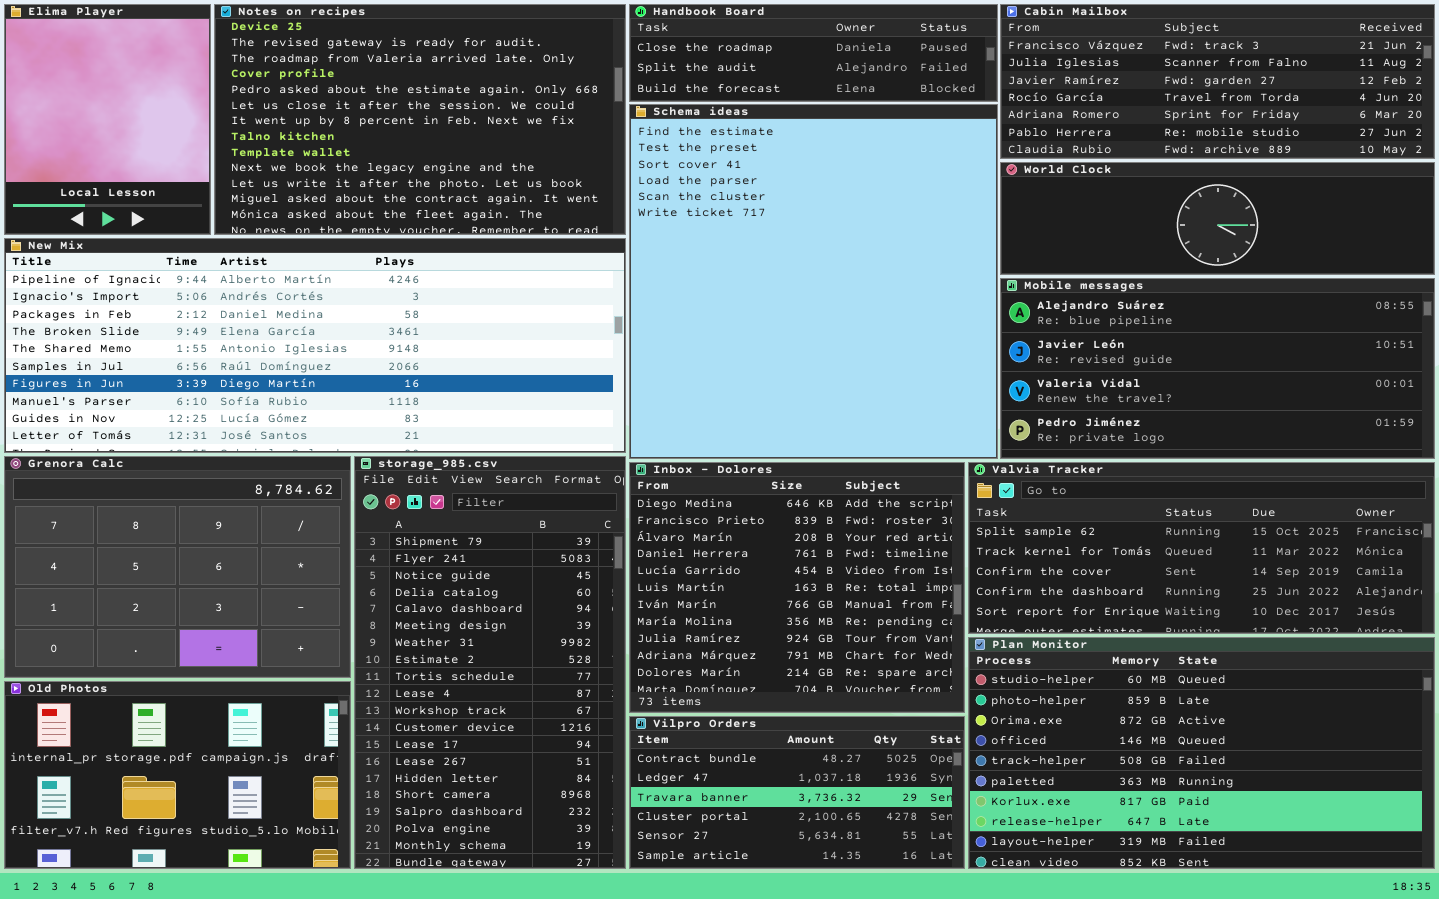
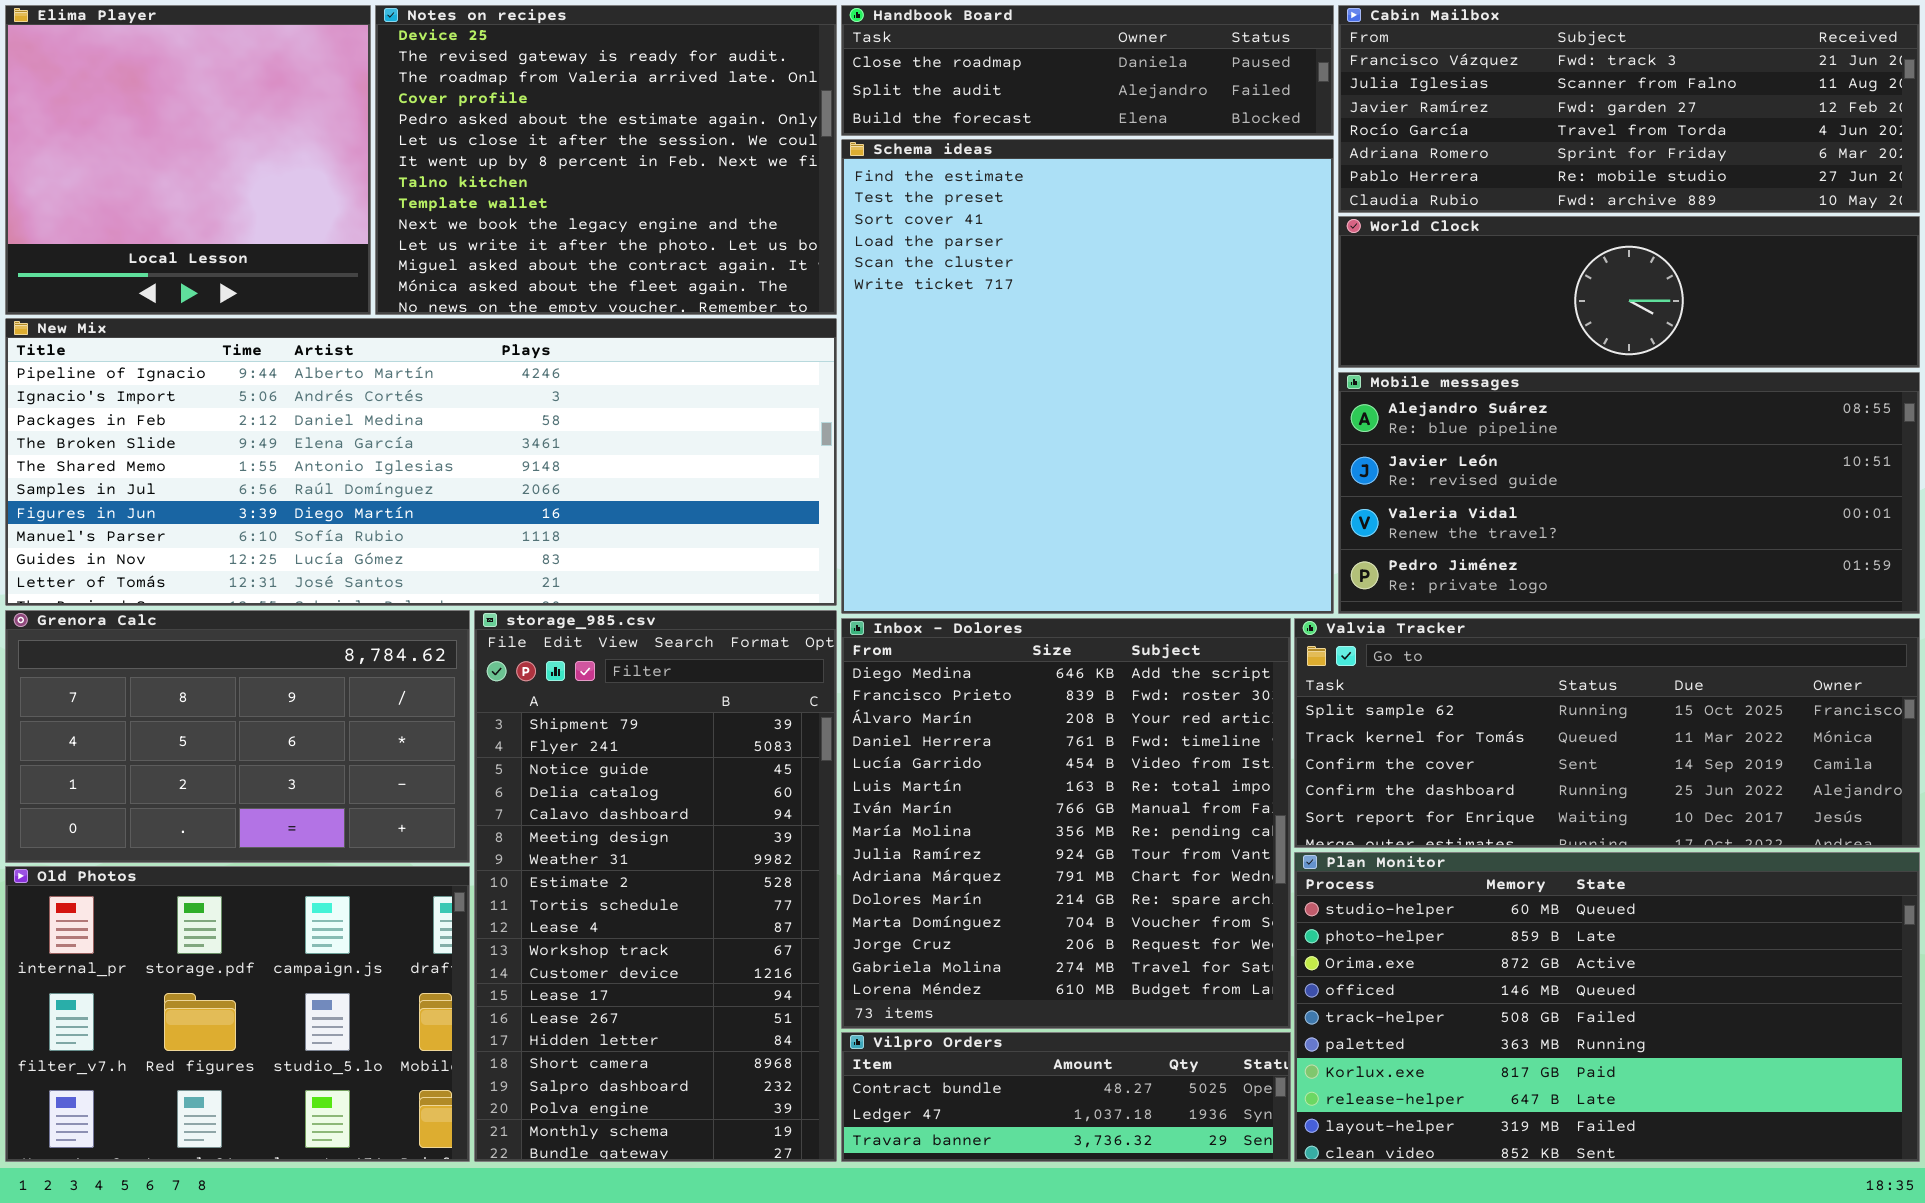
Elima Player: [4,4,211,235] -> [5,5,371,315], resized
Notes on recipes: [214,4,626,235] -> [375,5,837,315], resized
Grenora Calc: [4,456,351,678] -> [5,610,470,863], resized
Inbox - Dolores: [629,462,965,713] -> [841,618,1291,1029], resized
Old Photos: [4,681,351,869] -> [5,866,470,1162], resized
Vilpro Orders: [629,716,965,869] -> [841,1032,1291,1162], resized

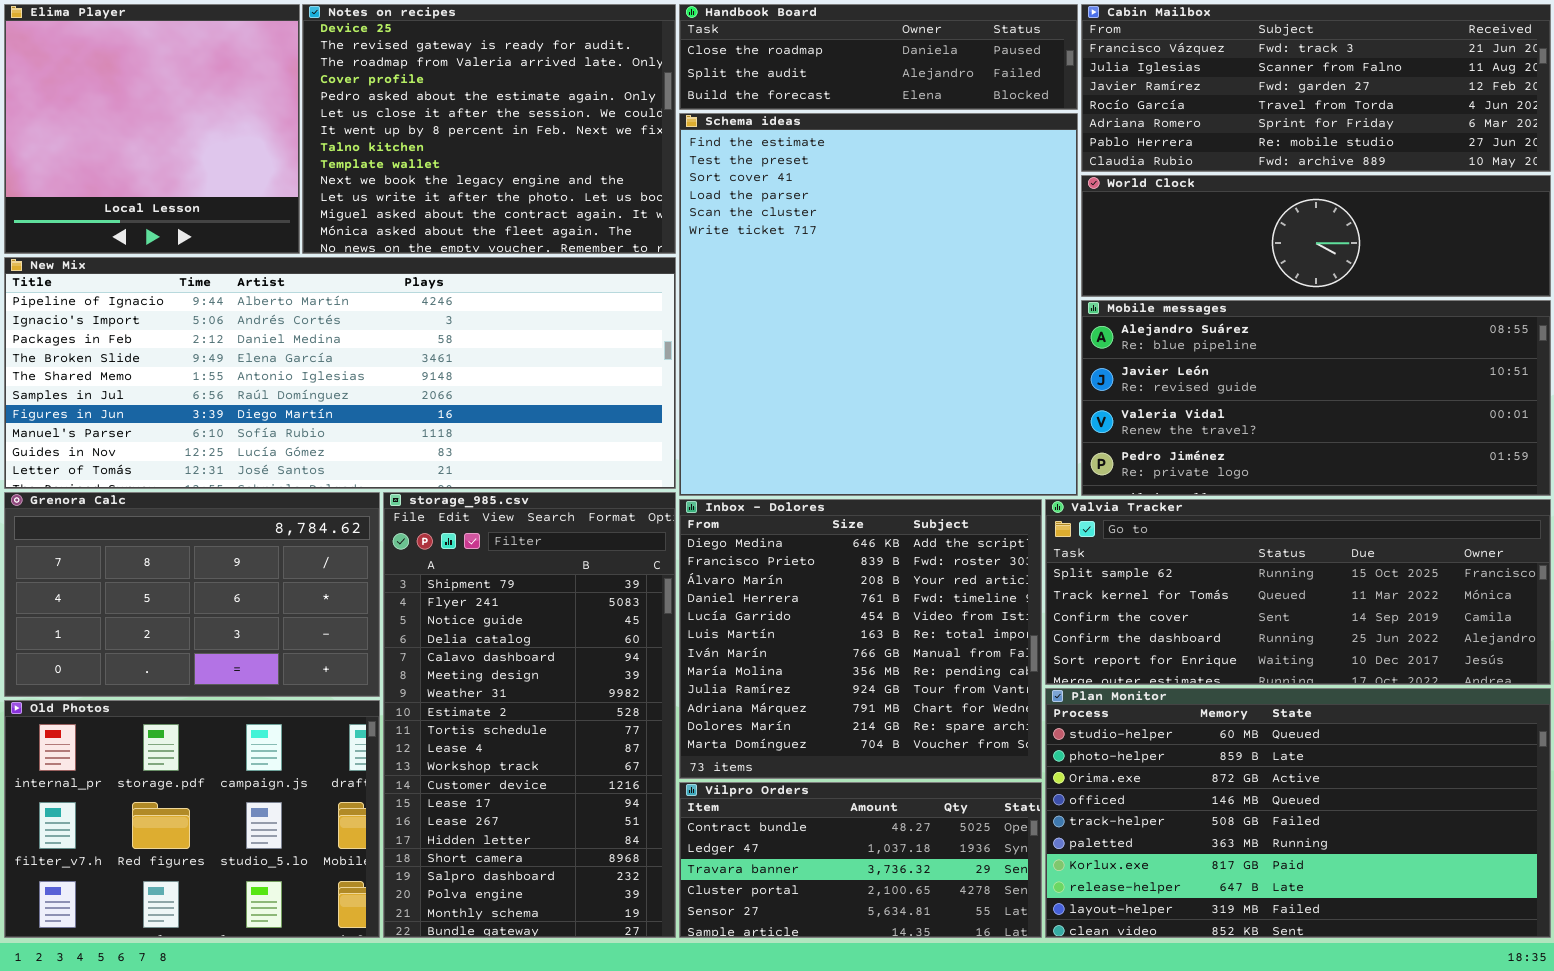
Inbox - Dolores: [841,618,1291,1029] -> [679,499,1042,779], resized
Vilpro Orders: [841,1032,1291,1162] -> [679,782,1042,938], resized

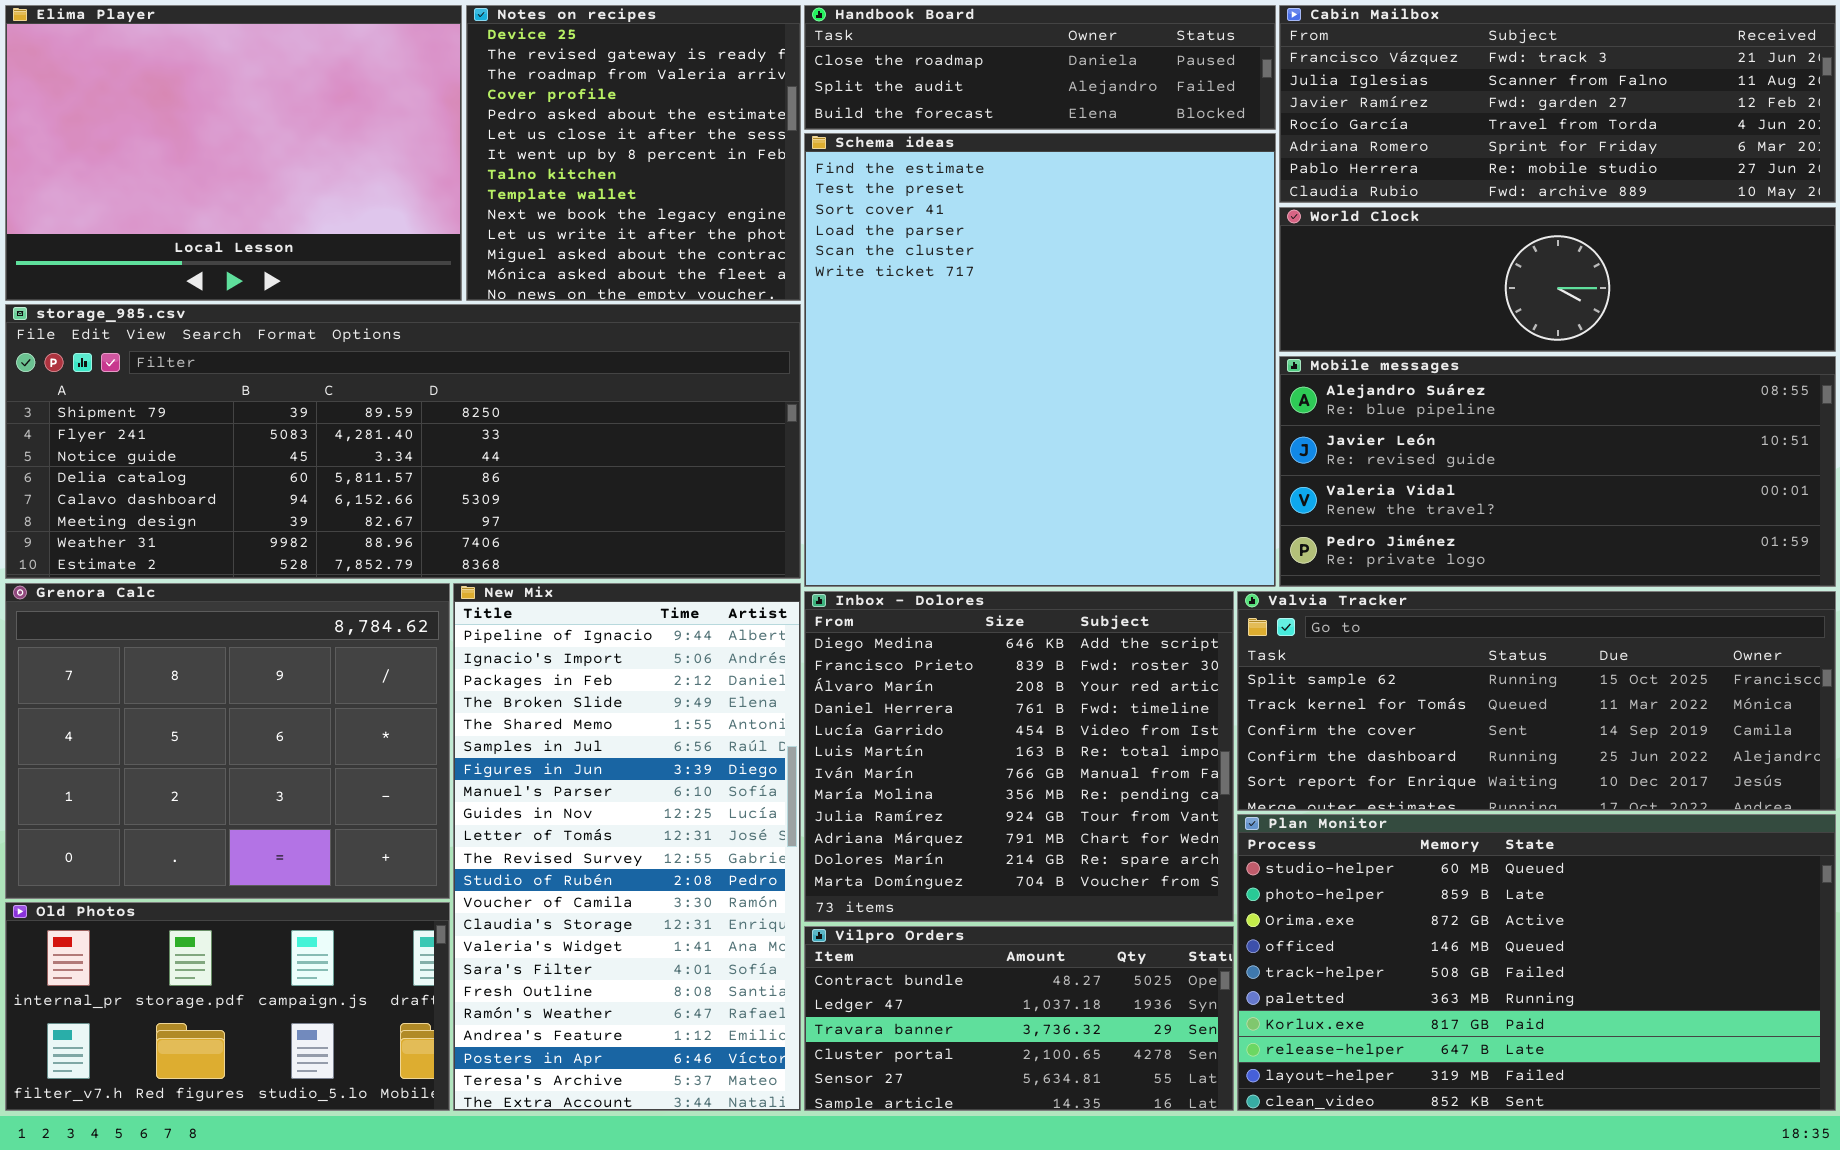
Elima Player: [4,4,300,254] -> [5,5,462,301], resized
Notes on recipes: [302,4,676,254] -> [466,5,801,301], resized
New Mix: [4,257,676,489] -> [453,583,801,1111], moved, resized
Grenora Calc: [4,492,380,697] -> [5,583,450,899], resized
storage_985.csv: [383,492,676,938] -> [5,304,801,579], moved, resized
Old Photos: [4,700,380,938] -> [5,902,450,1111], resized

